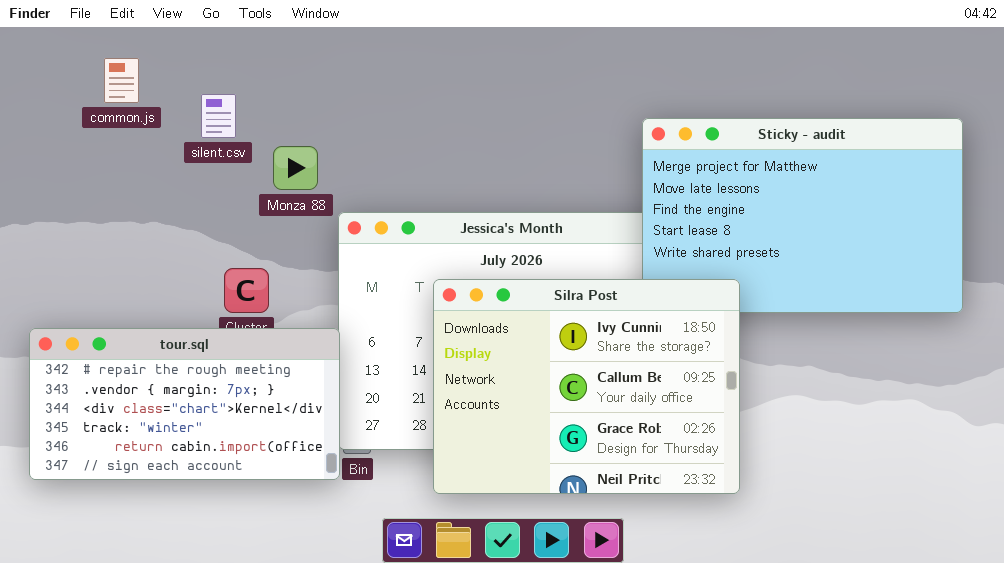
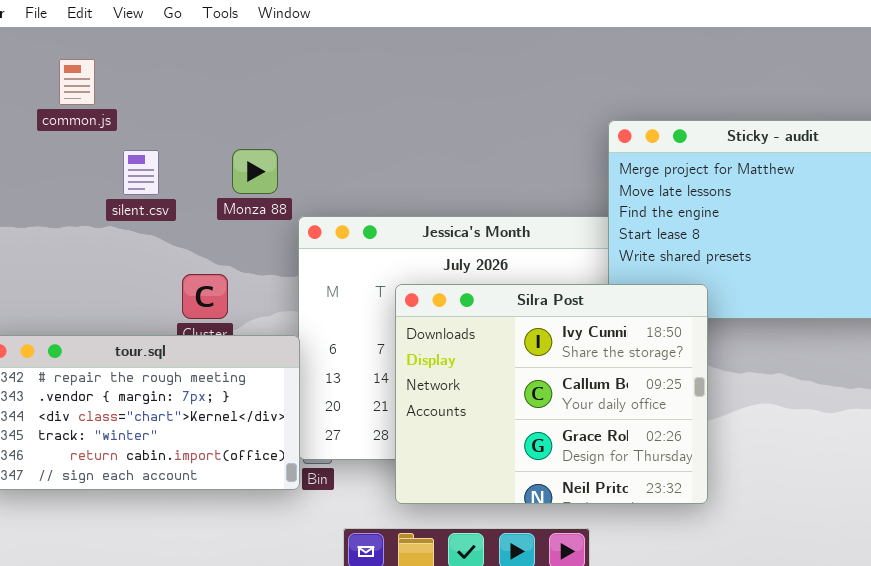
silent.csv: [201,94,236,138] -> [123,150,159,195], moved

